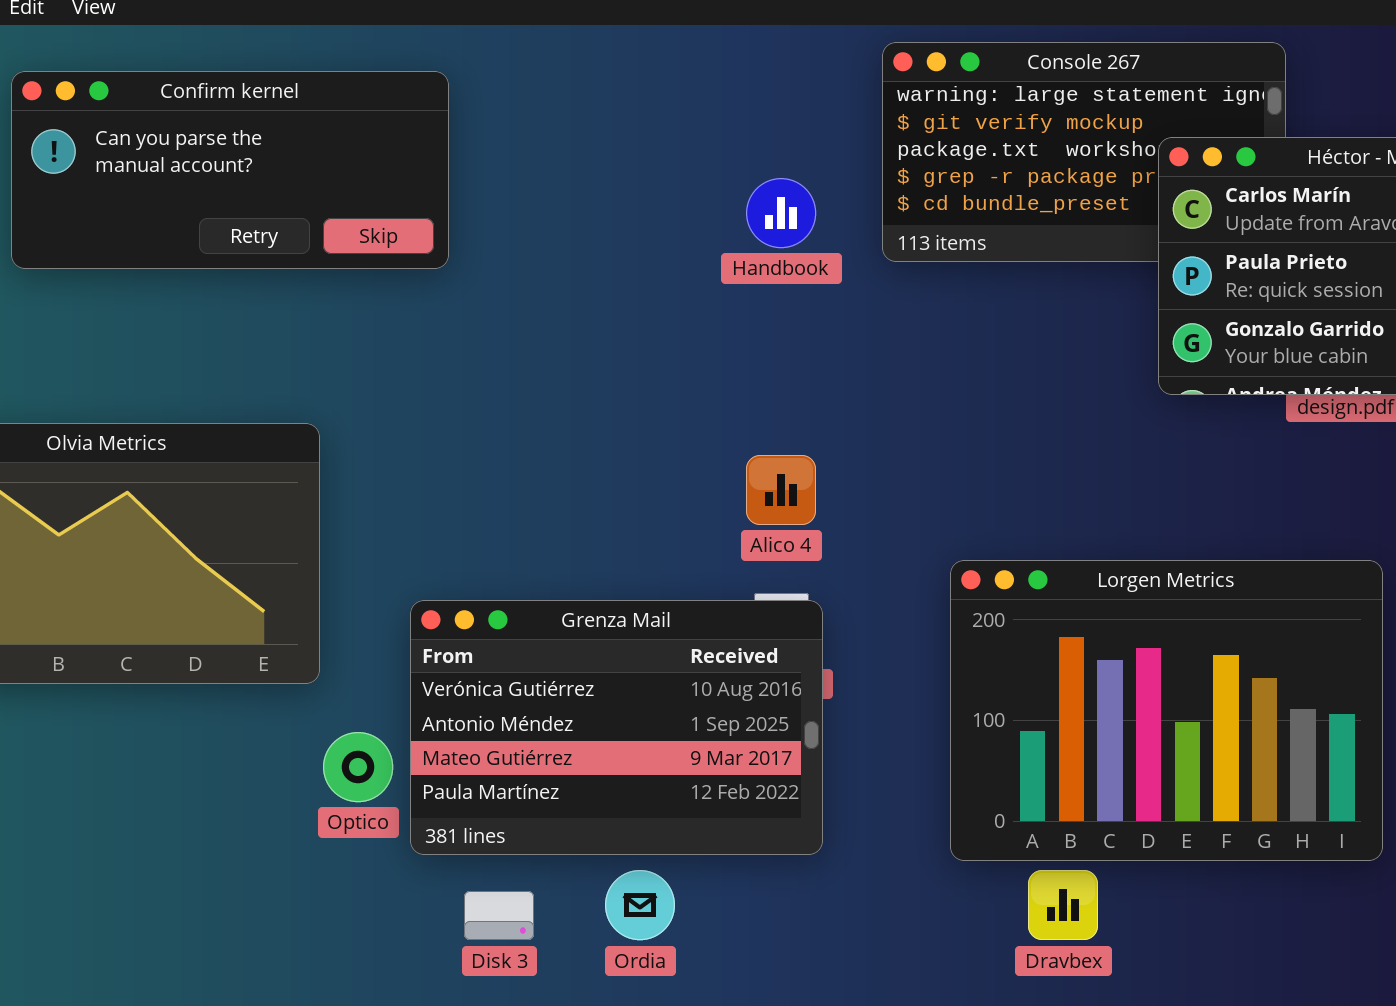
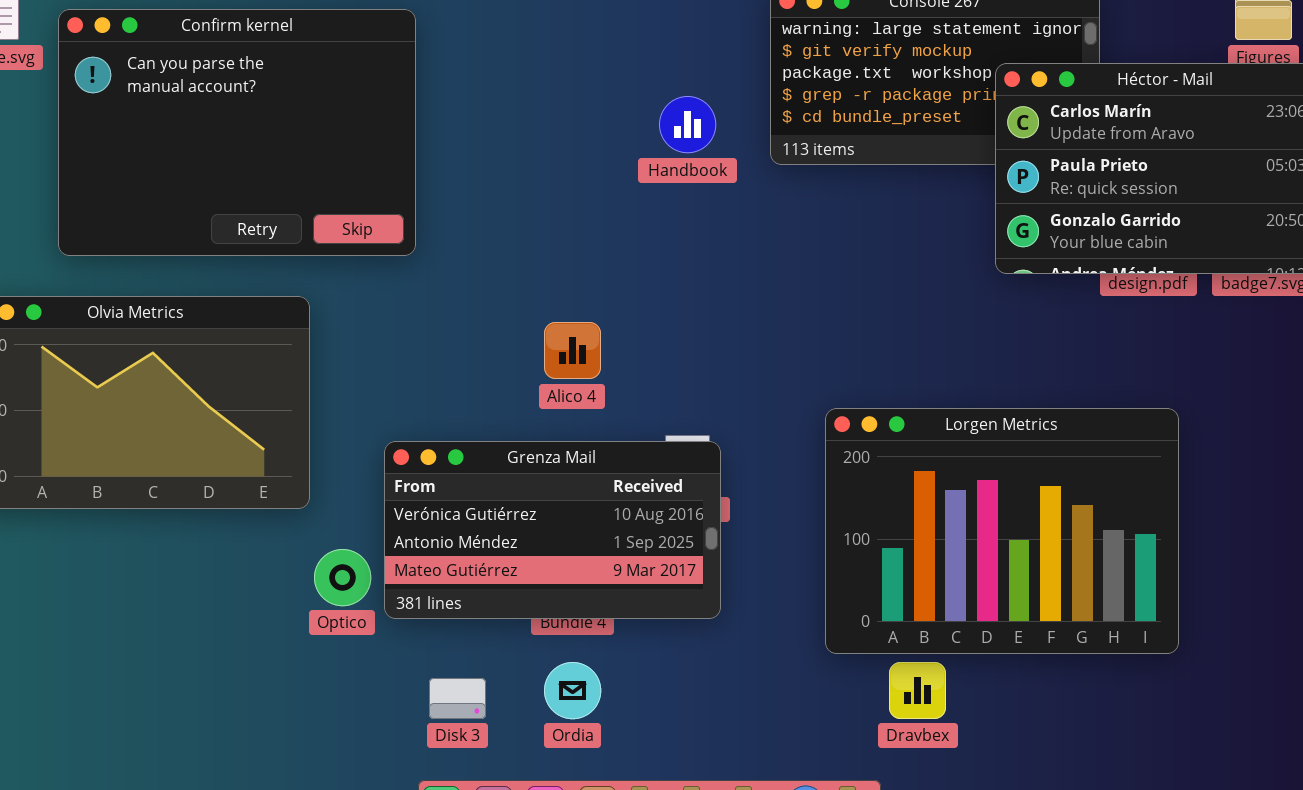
Confirm kernel: [11,71,449,269] -> [58,9,416,256], resized
Alico 4: [746,455,816,525] -> [544,322,601,379], moved
Grenza Mail: [410,600,823,855] -> [384,441,721,619], resized

